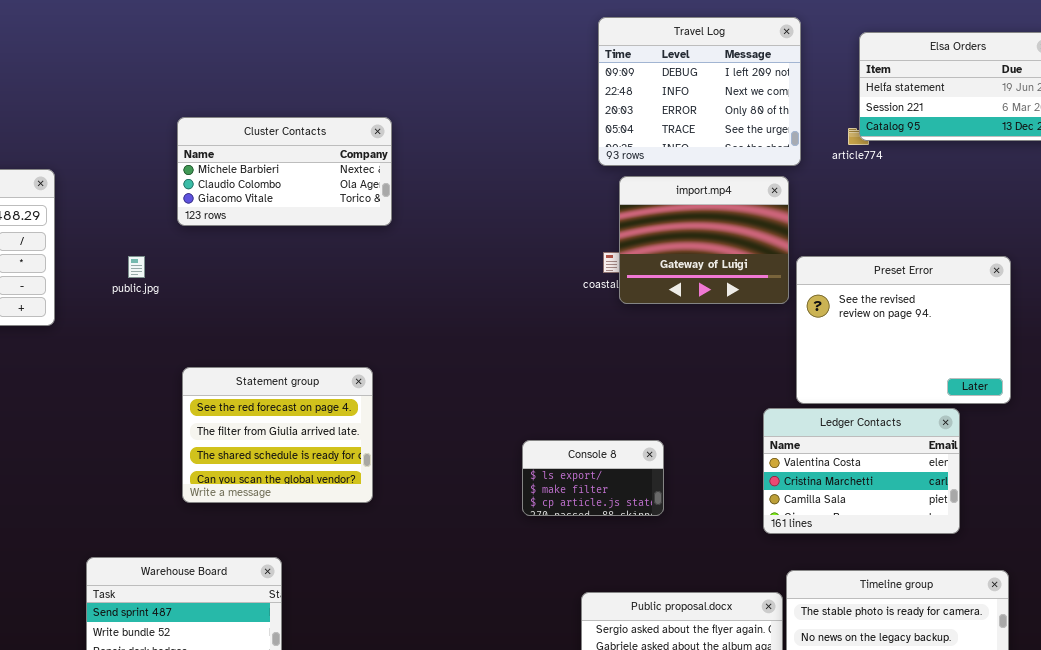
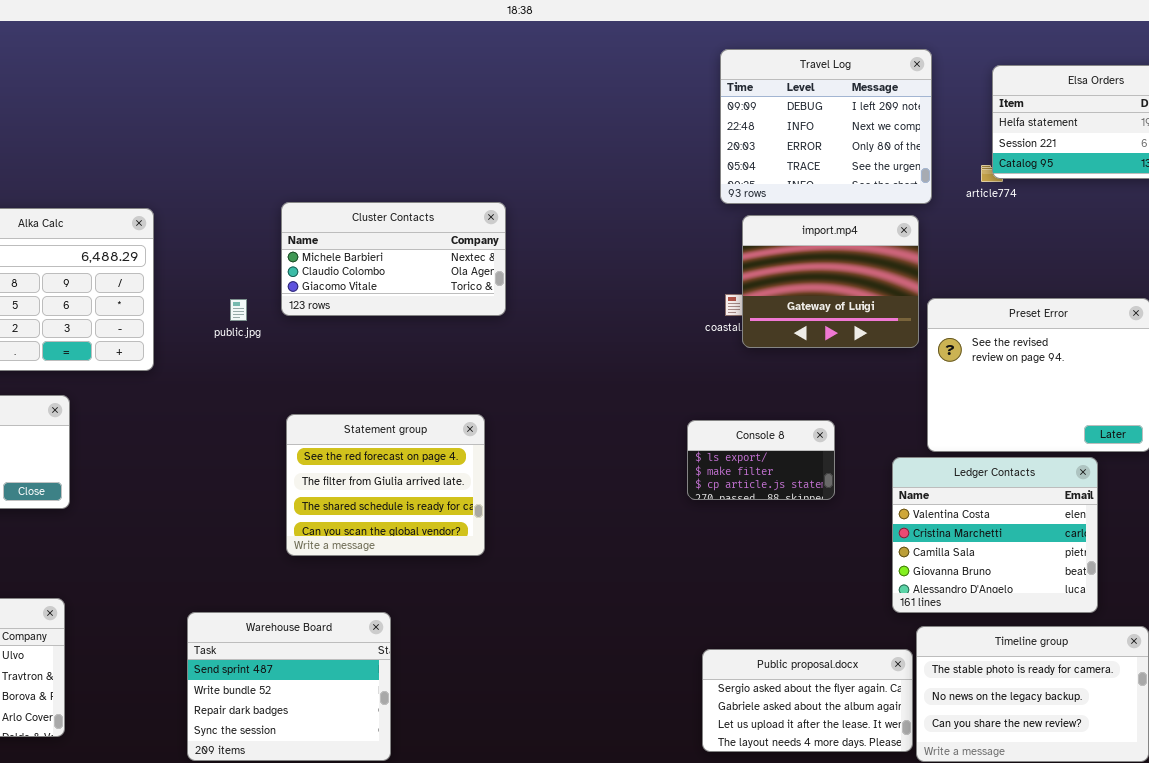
Cluster Contacts: [177,117,392,226] -> [281,202,506,316], moved
Ledger Contacts: [763,408,960,534] -> [892,457,1098,613], resized
Console 8: [522,440,664,516] -> [687,420,835,500], moved

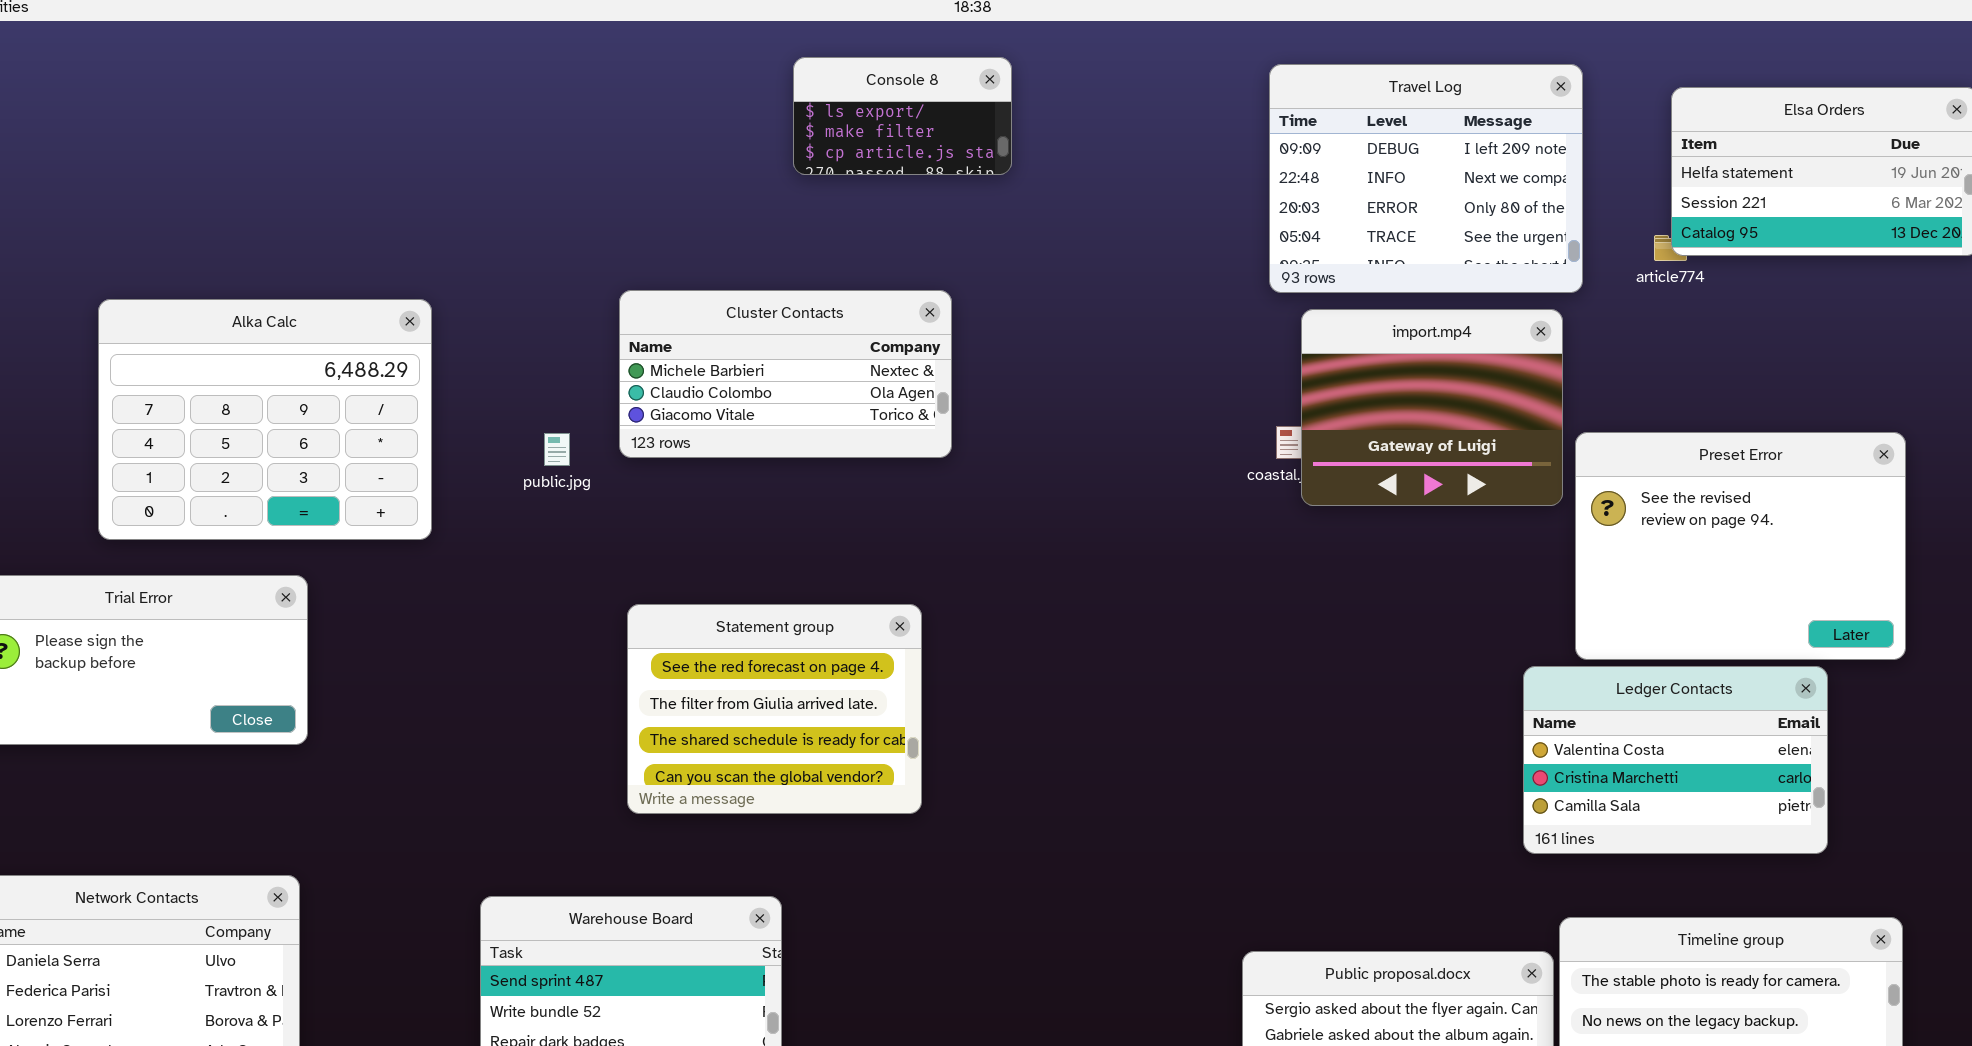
Console 8: [687,420,835,500] -> [793,57,1012,175], moved
Ledger Contacts: [892,457,1098,613] -> [1523,666,1828,854], resized

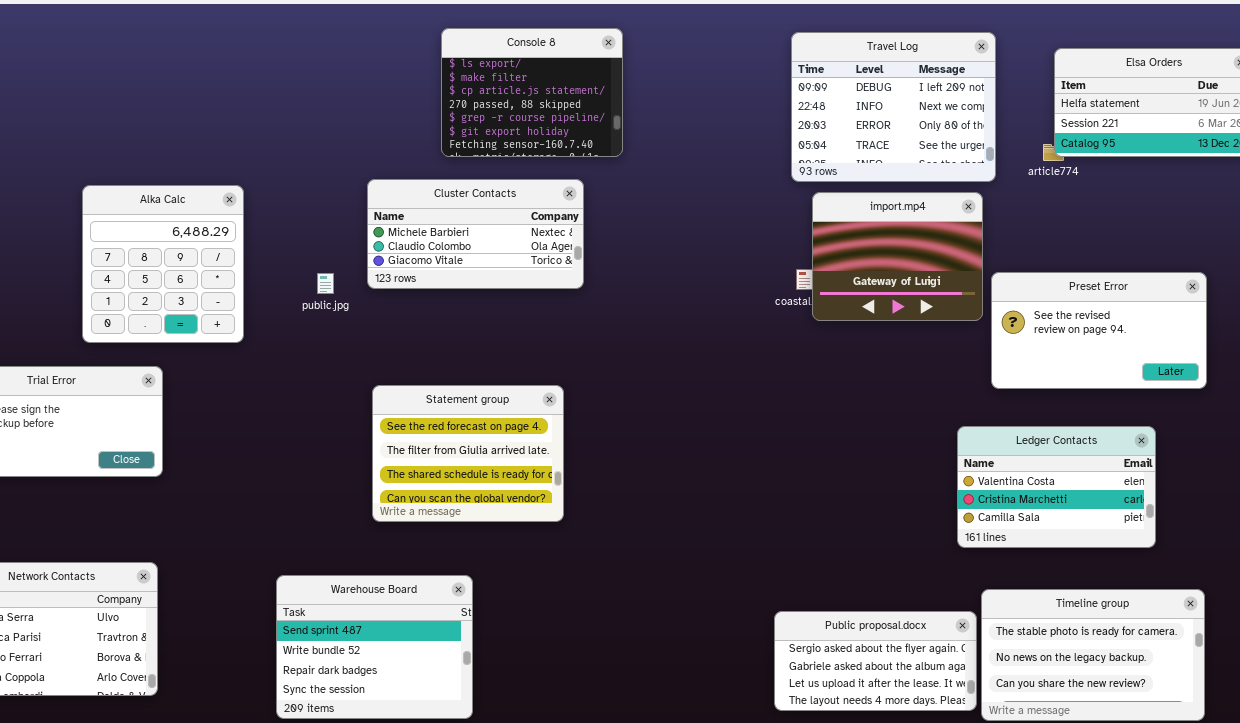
Console 8: [793,57,1012,175] -> [441,28,623,157], resized
Alka Calc: [98,299,432,540] -> [82,185,244,343], resized
Preset Error: [1575,432,1906,660] -> [991,272,1207,389], resized

